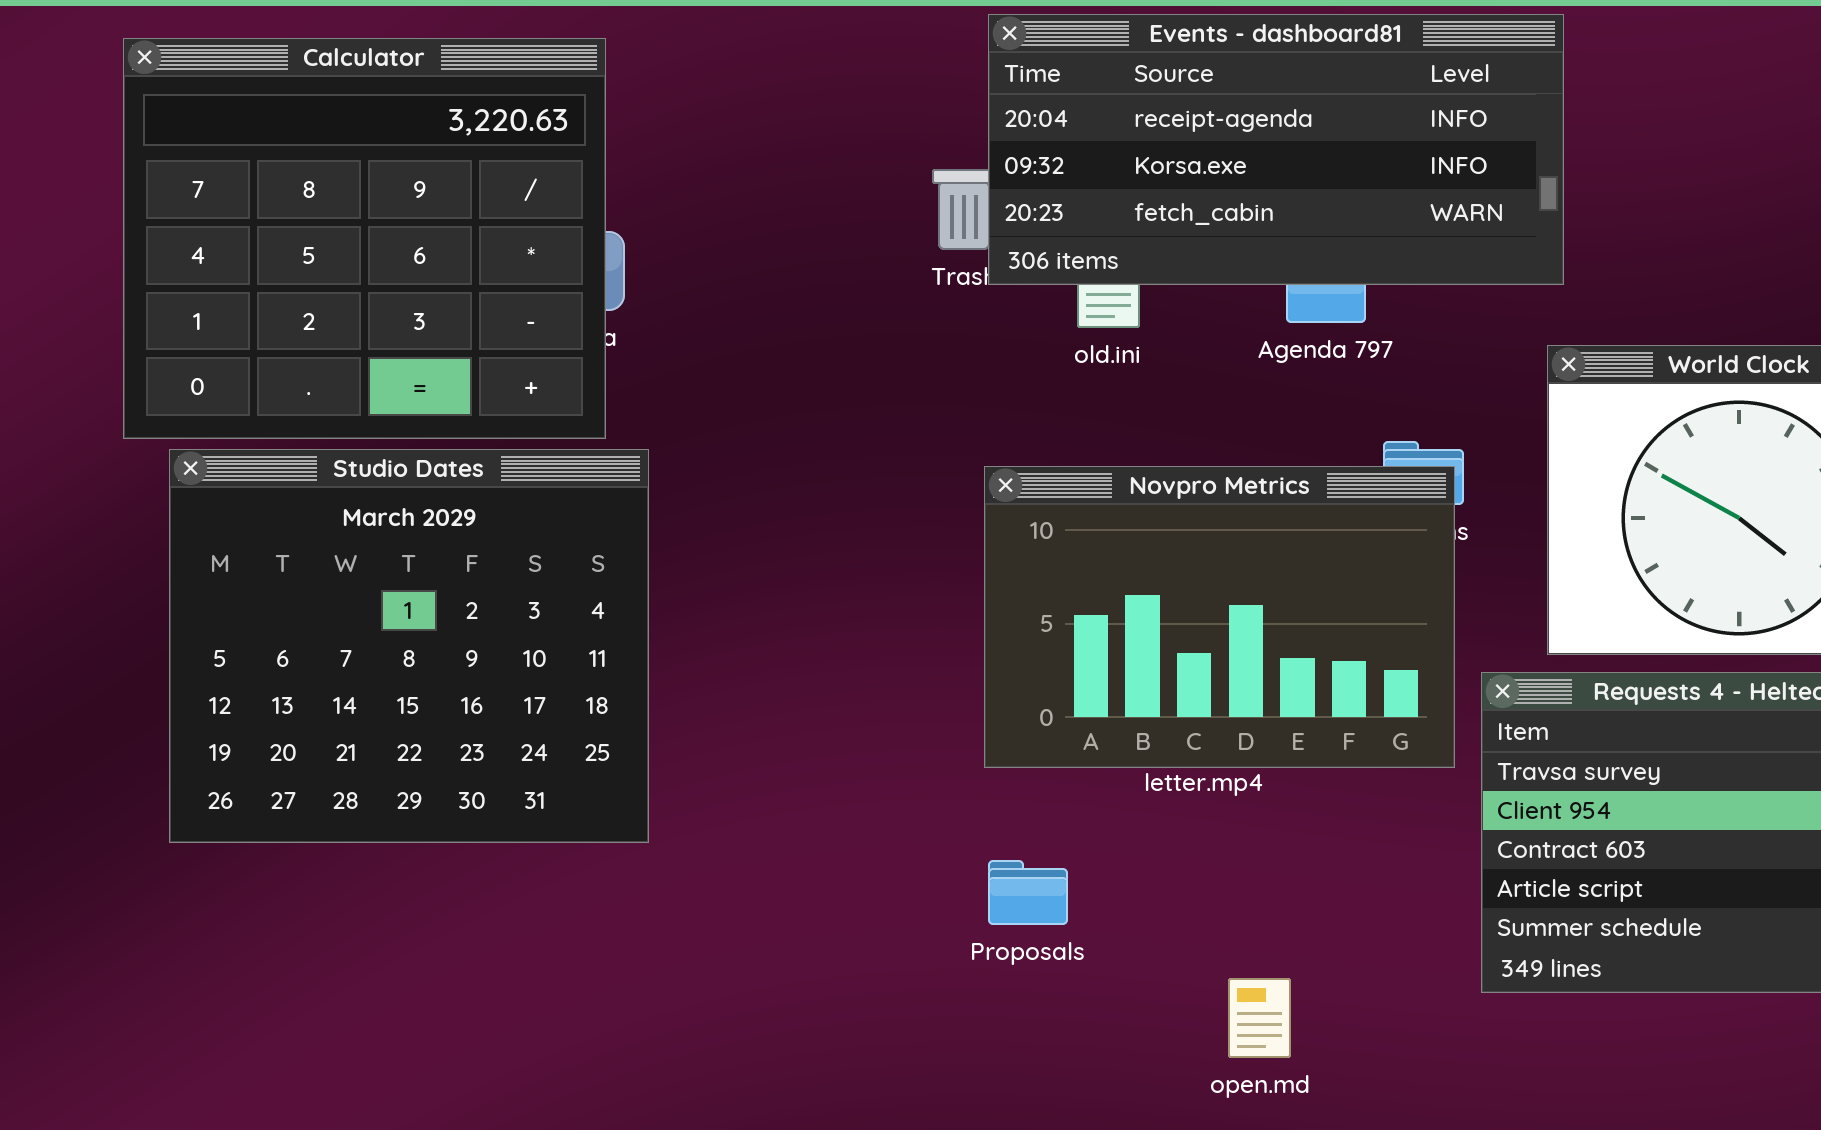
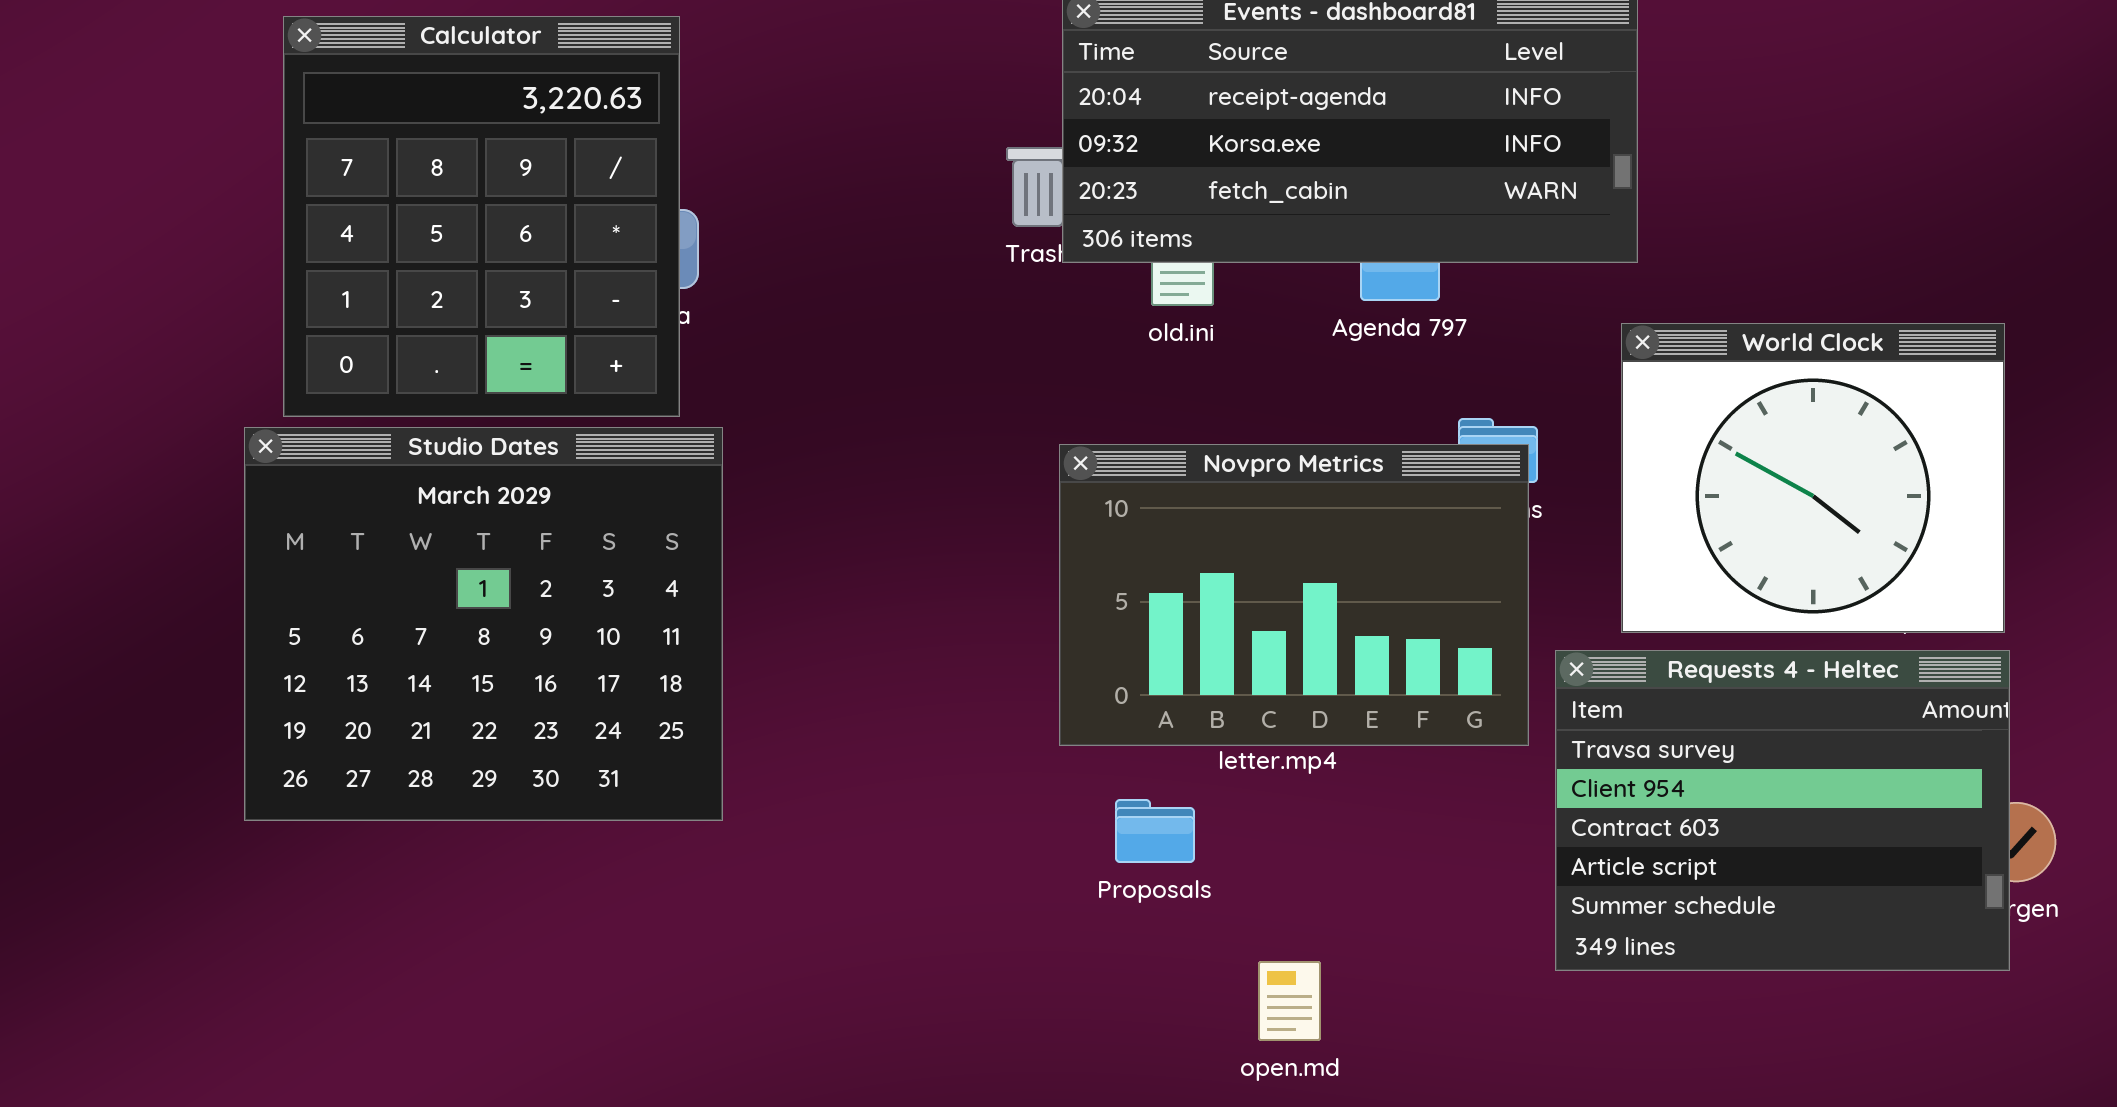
Calculator: [123,38,606,439] -> [283,16,680,417], resized
Proposals: [988,860,1068,925] -> [1115,799,1195,863], moved
open.md: [1228,978,1291,1058] -> [1258,961,1321,1041], moved

